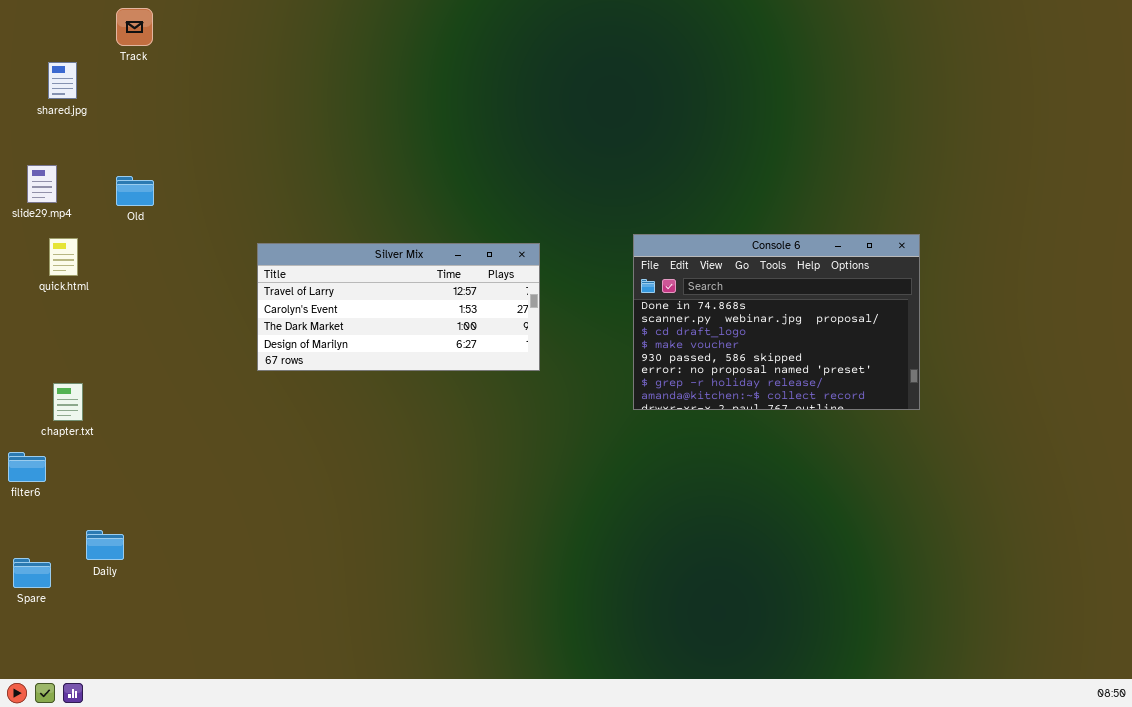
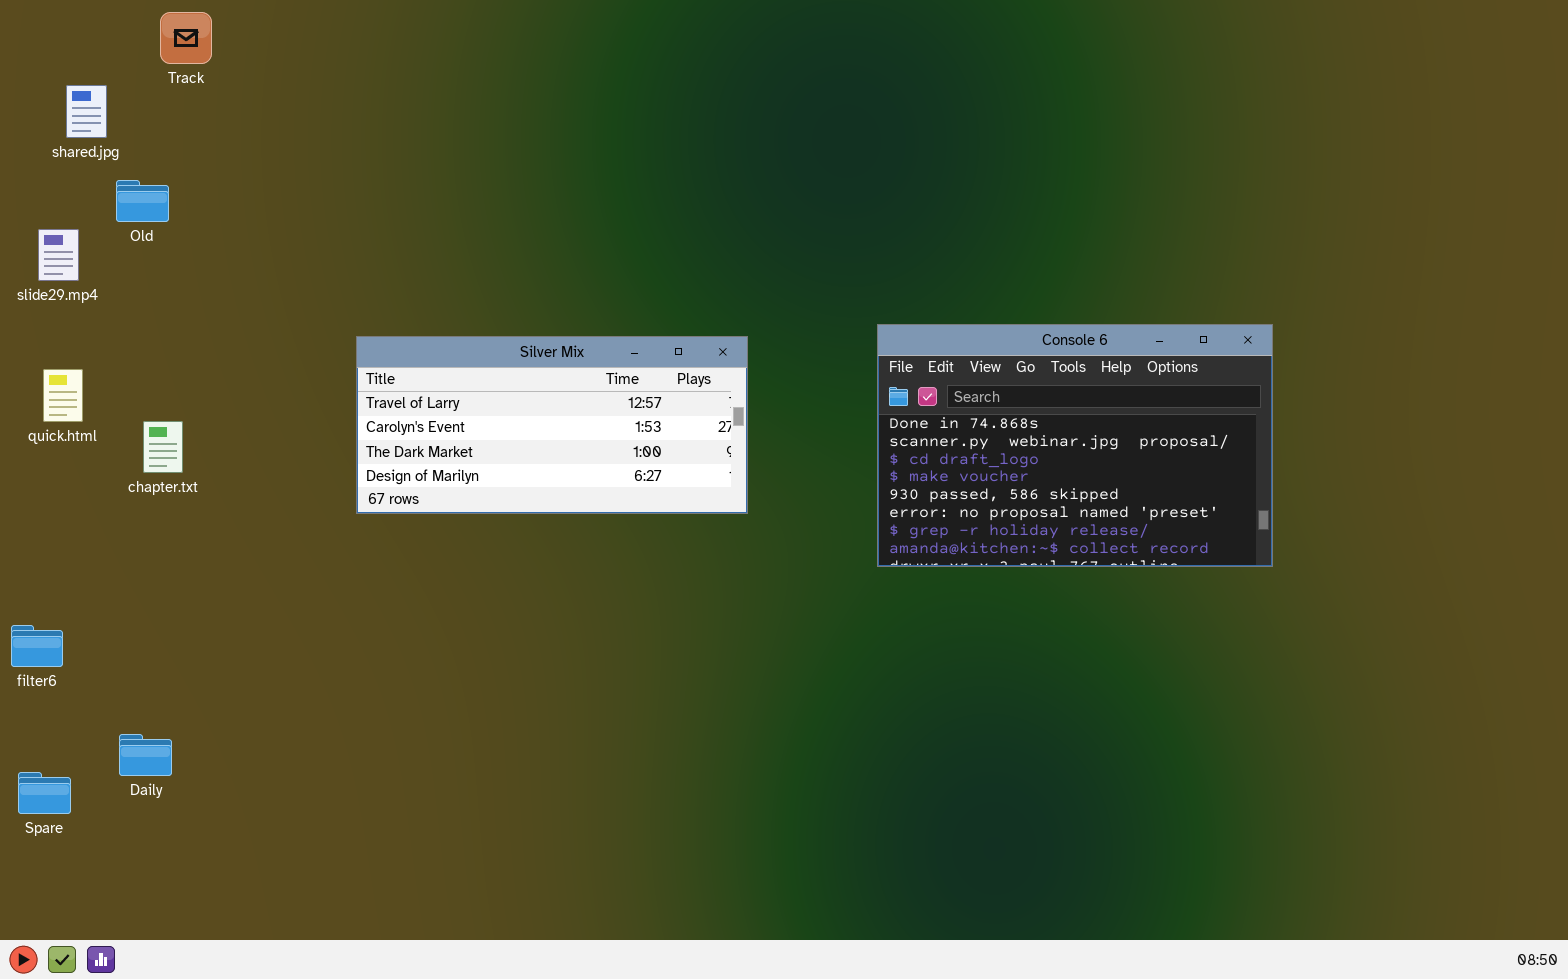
Old: [116,176,154,206] -> [116,180,169,222], moved
quick.html: [49,238,78,276] -> [43,369,83,422], moved
chapter.txt: [53,383,83,421] -> [143,421,183,473], moved

